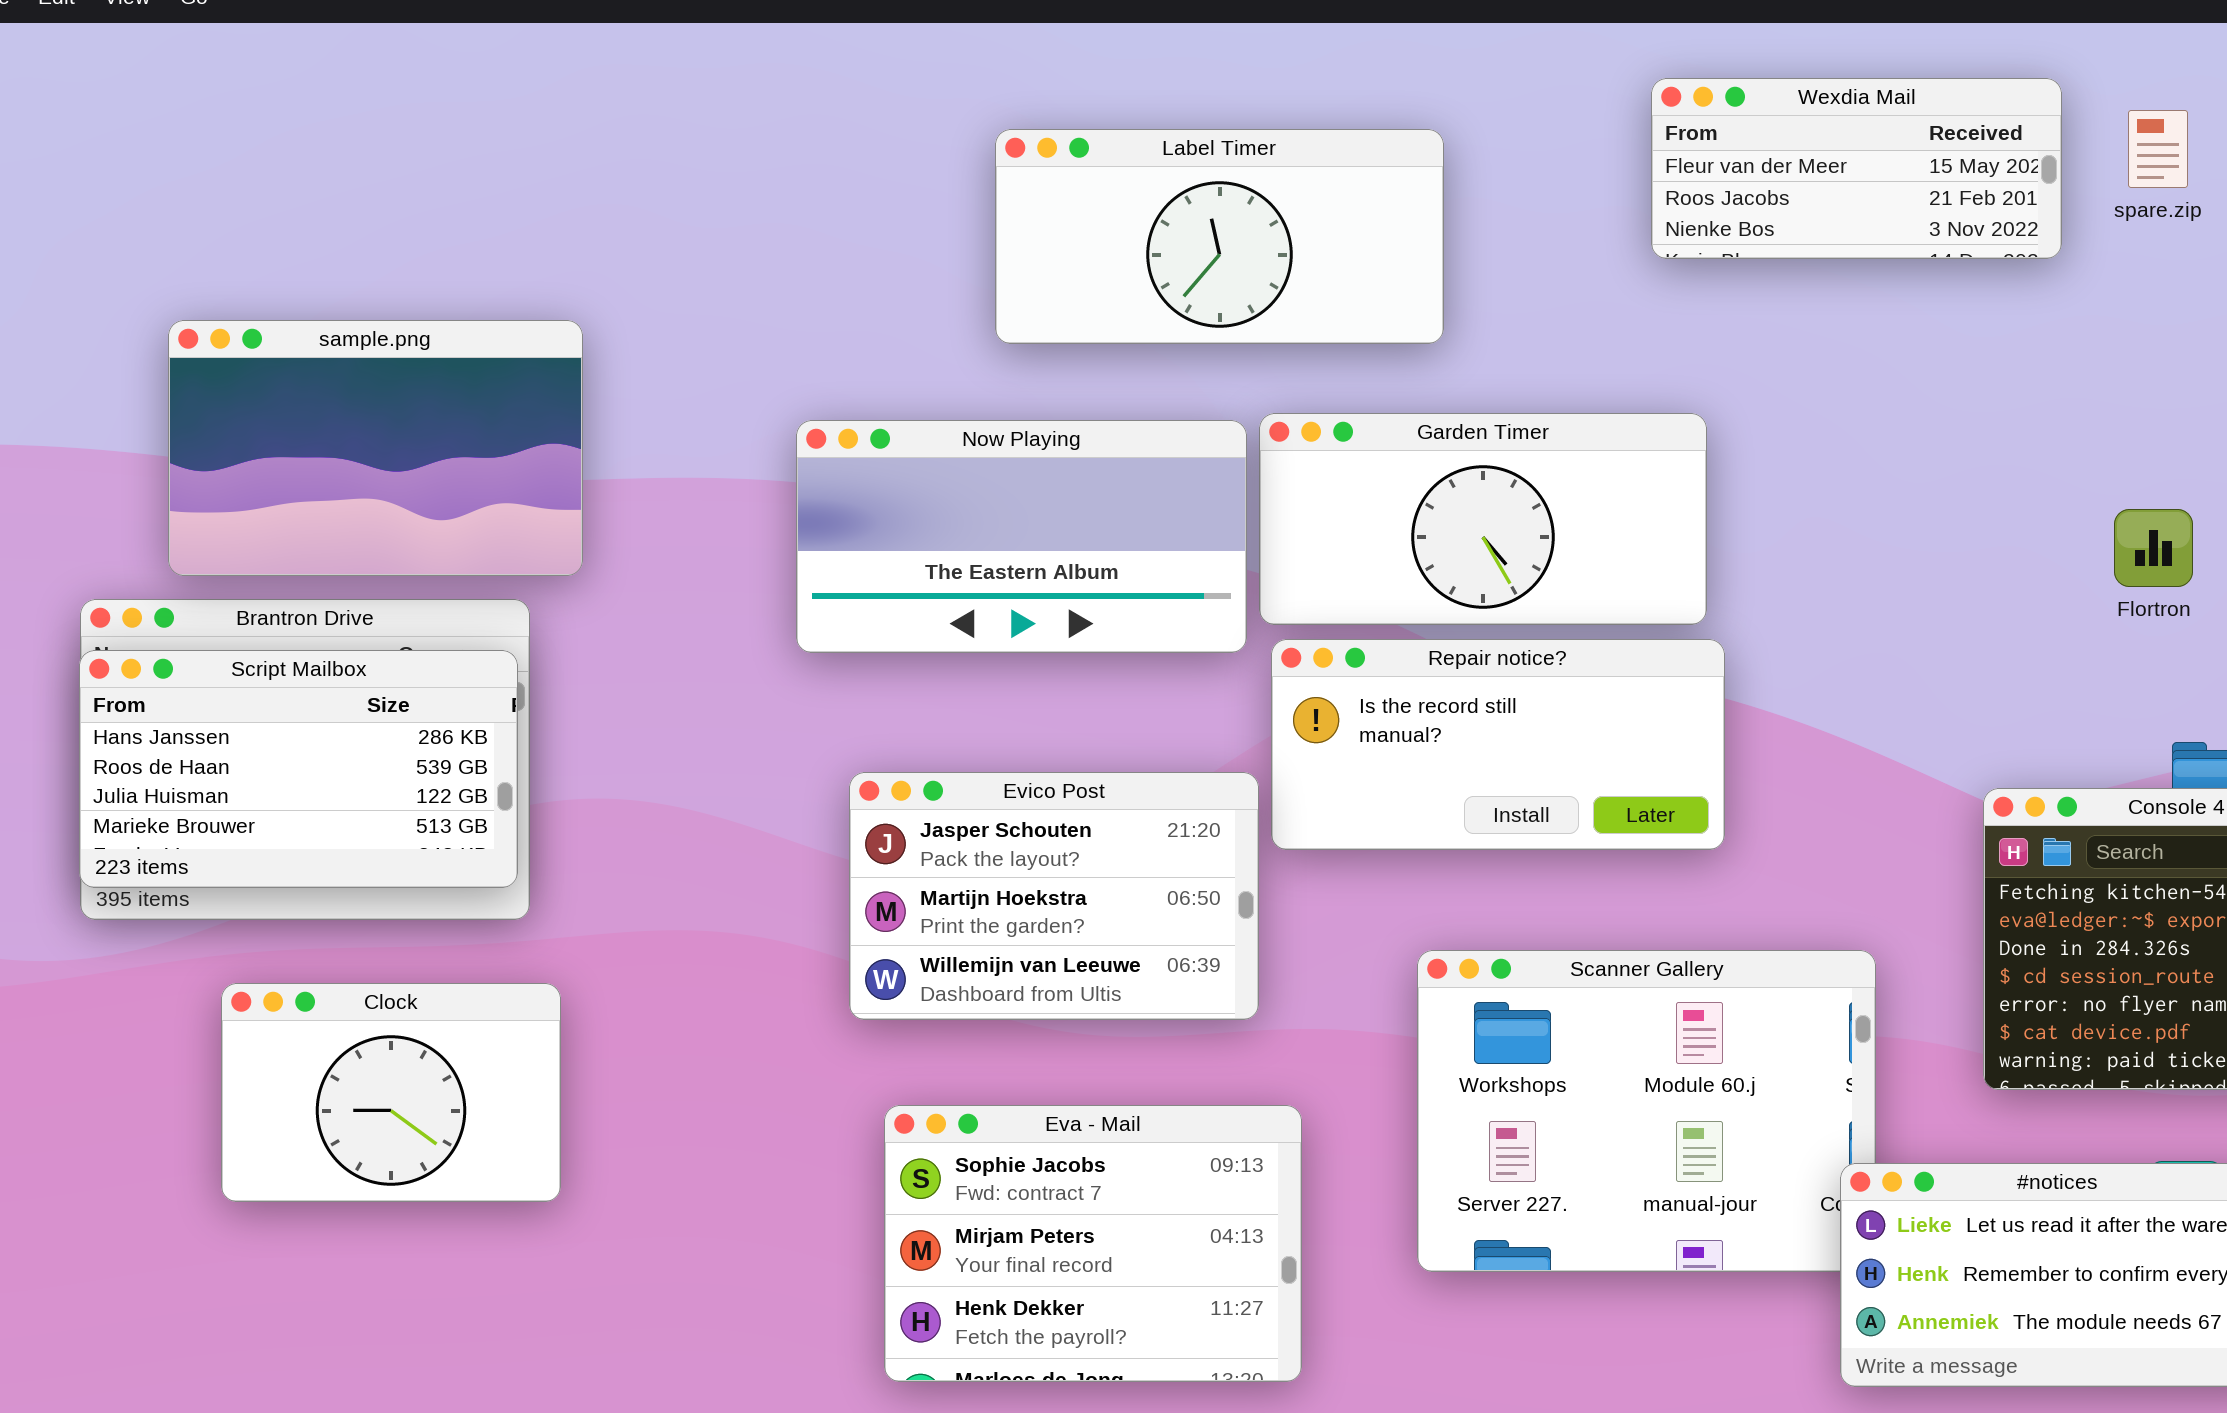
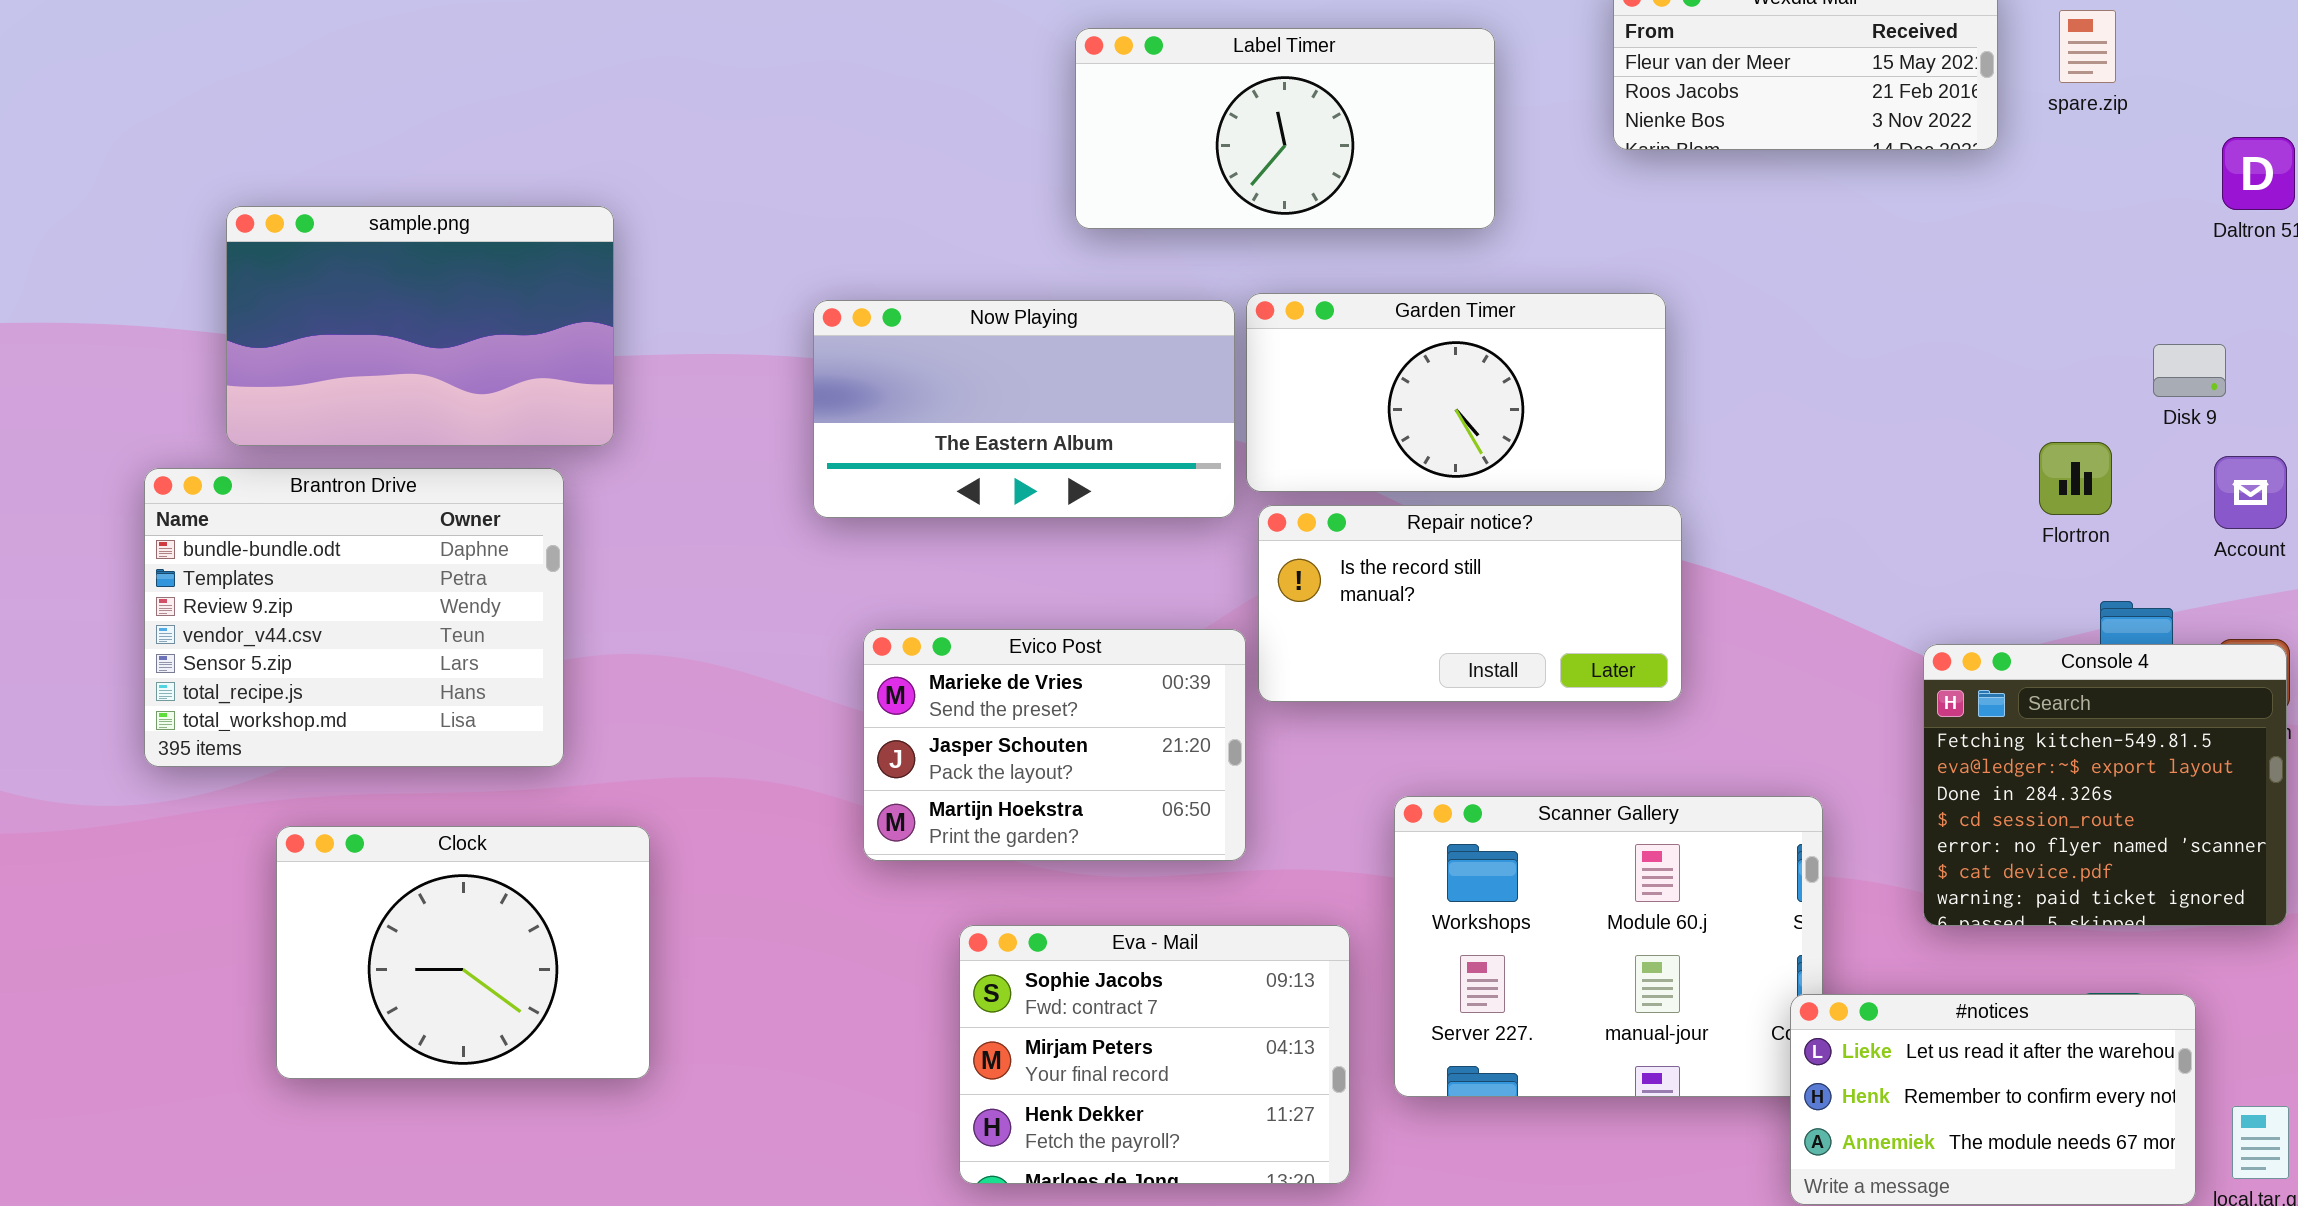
Label Timer: [995,129,1444,344] -> [1075,28,1495,229], moved
Flortron: [2114,509,2193,587] -> [2039,442,2112,515], moved
Script Mailbox: [79,650,518,888] -> none, closed
Evico Post: [849,772,1259,1020] -> [863,629,1246,861], scrolled up 1 row
Clock: [221,983,561,1202] -> [276,826,650,1079], resized
Eva - Mail: [884,1105,1302,1382] -> [959,925,1350,1184], moved

